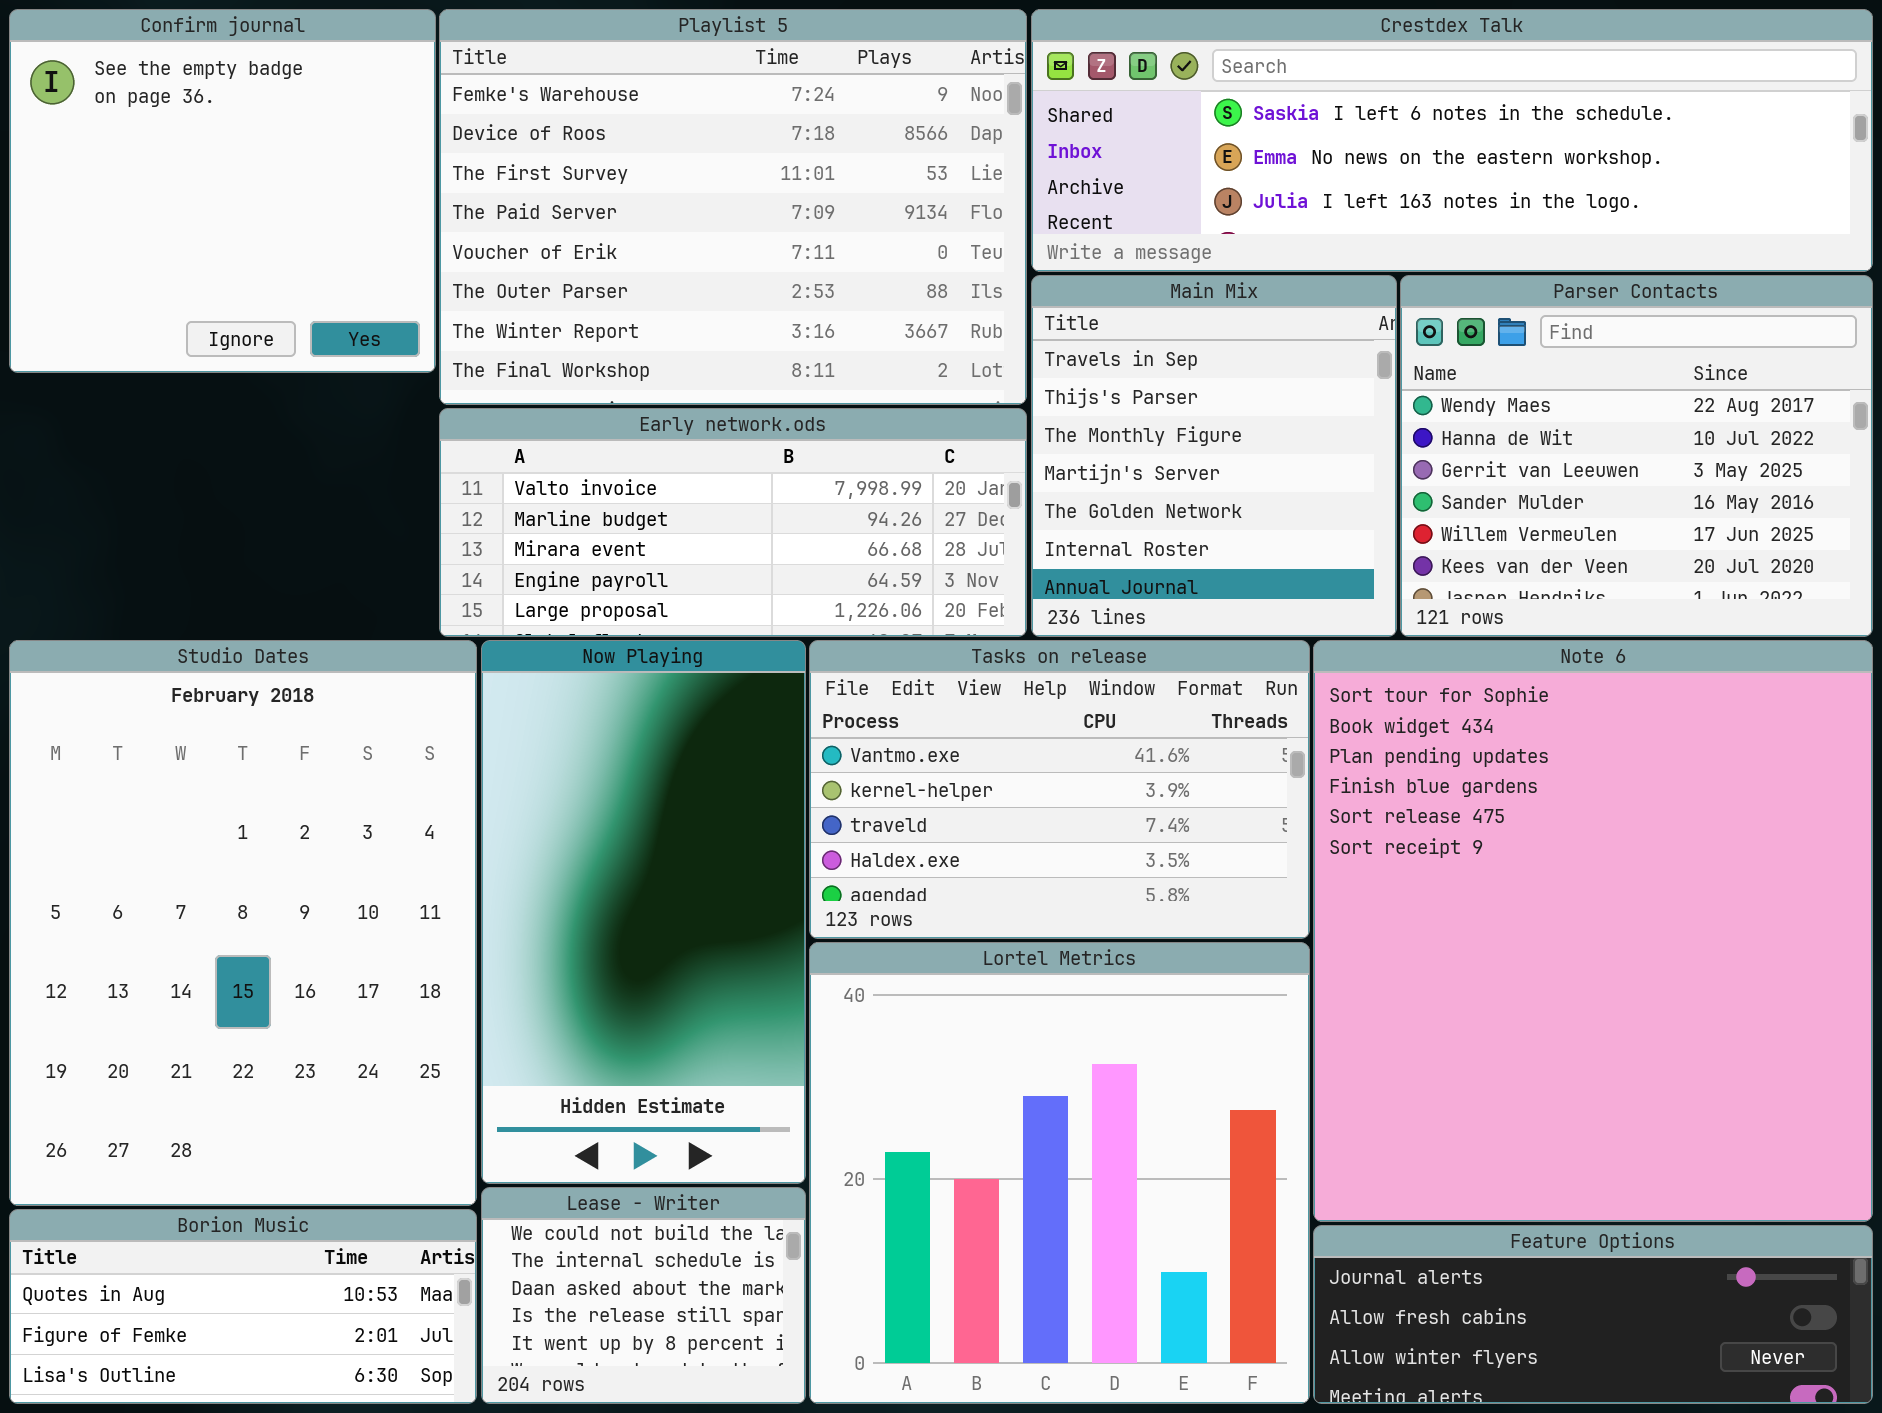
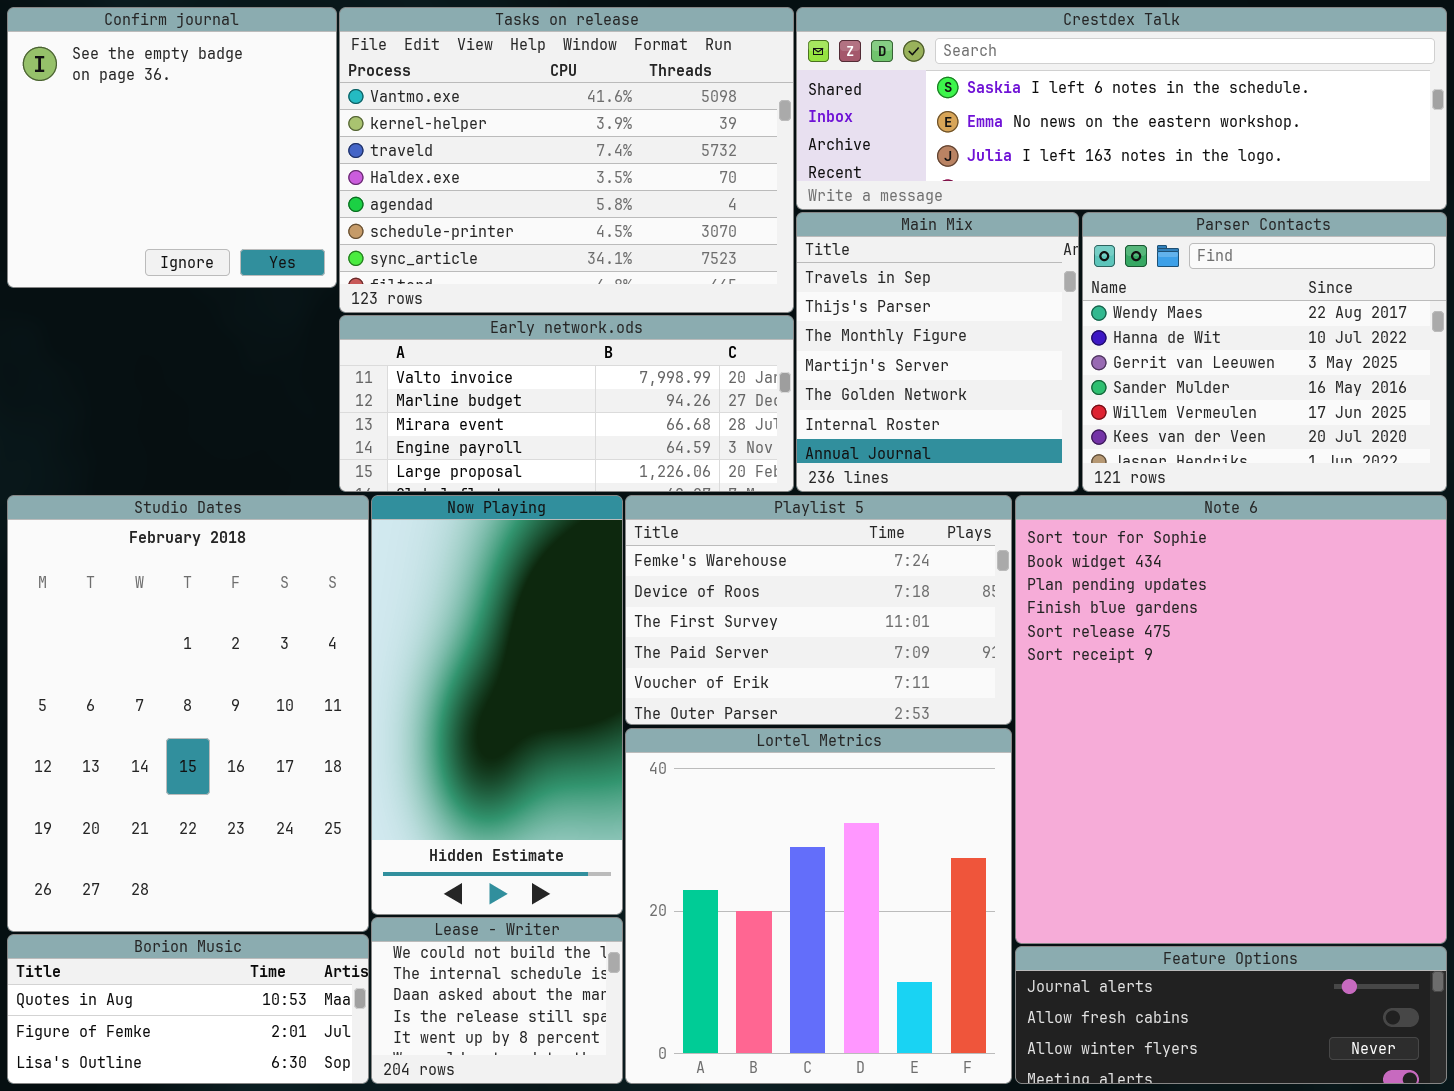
Playlist 5: [439,9,1027,405] -> [625,495,1012,725], moved, resized
Tasks on release: [809,640,1310,939] -> [339,7,794,313], moved, resized

